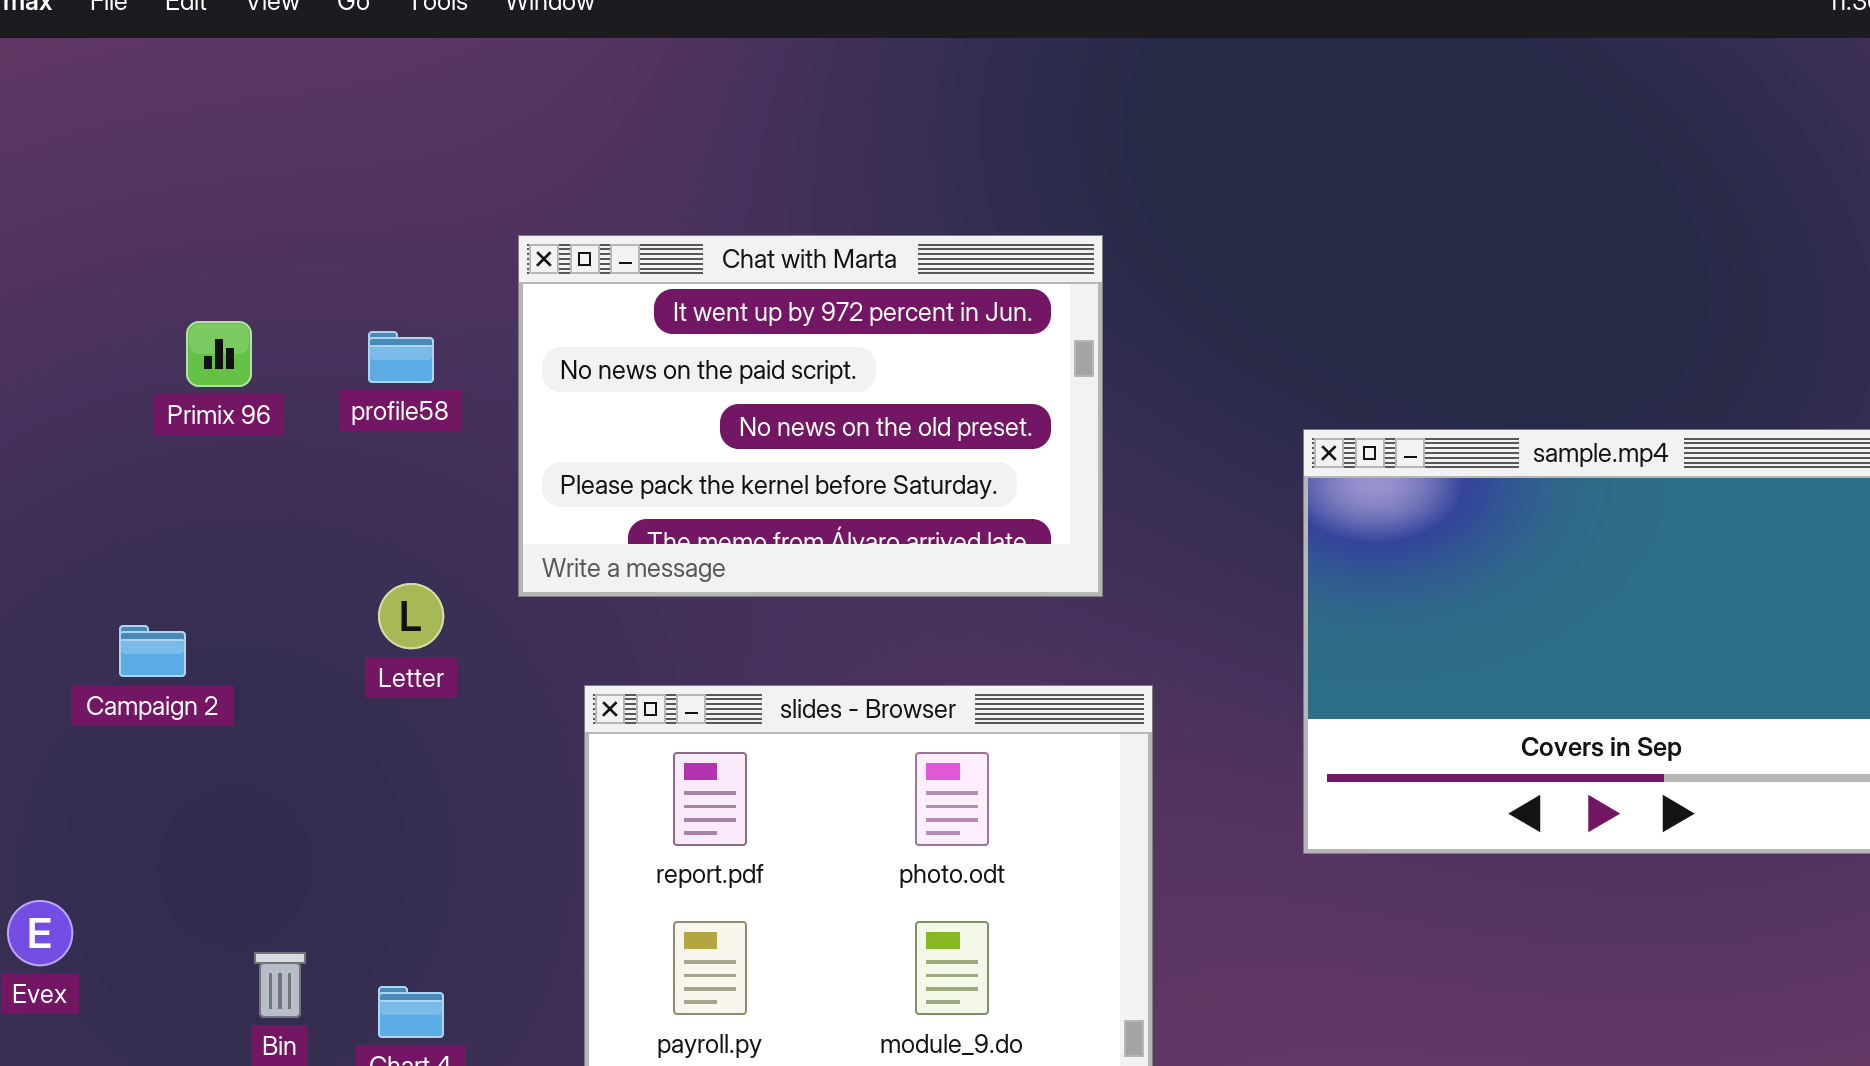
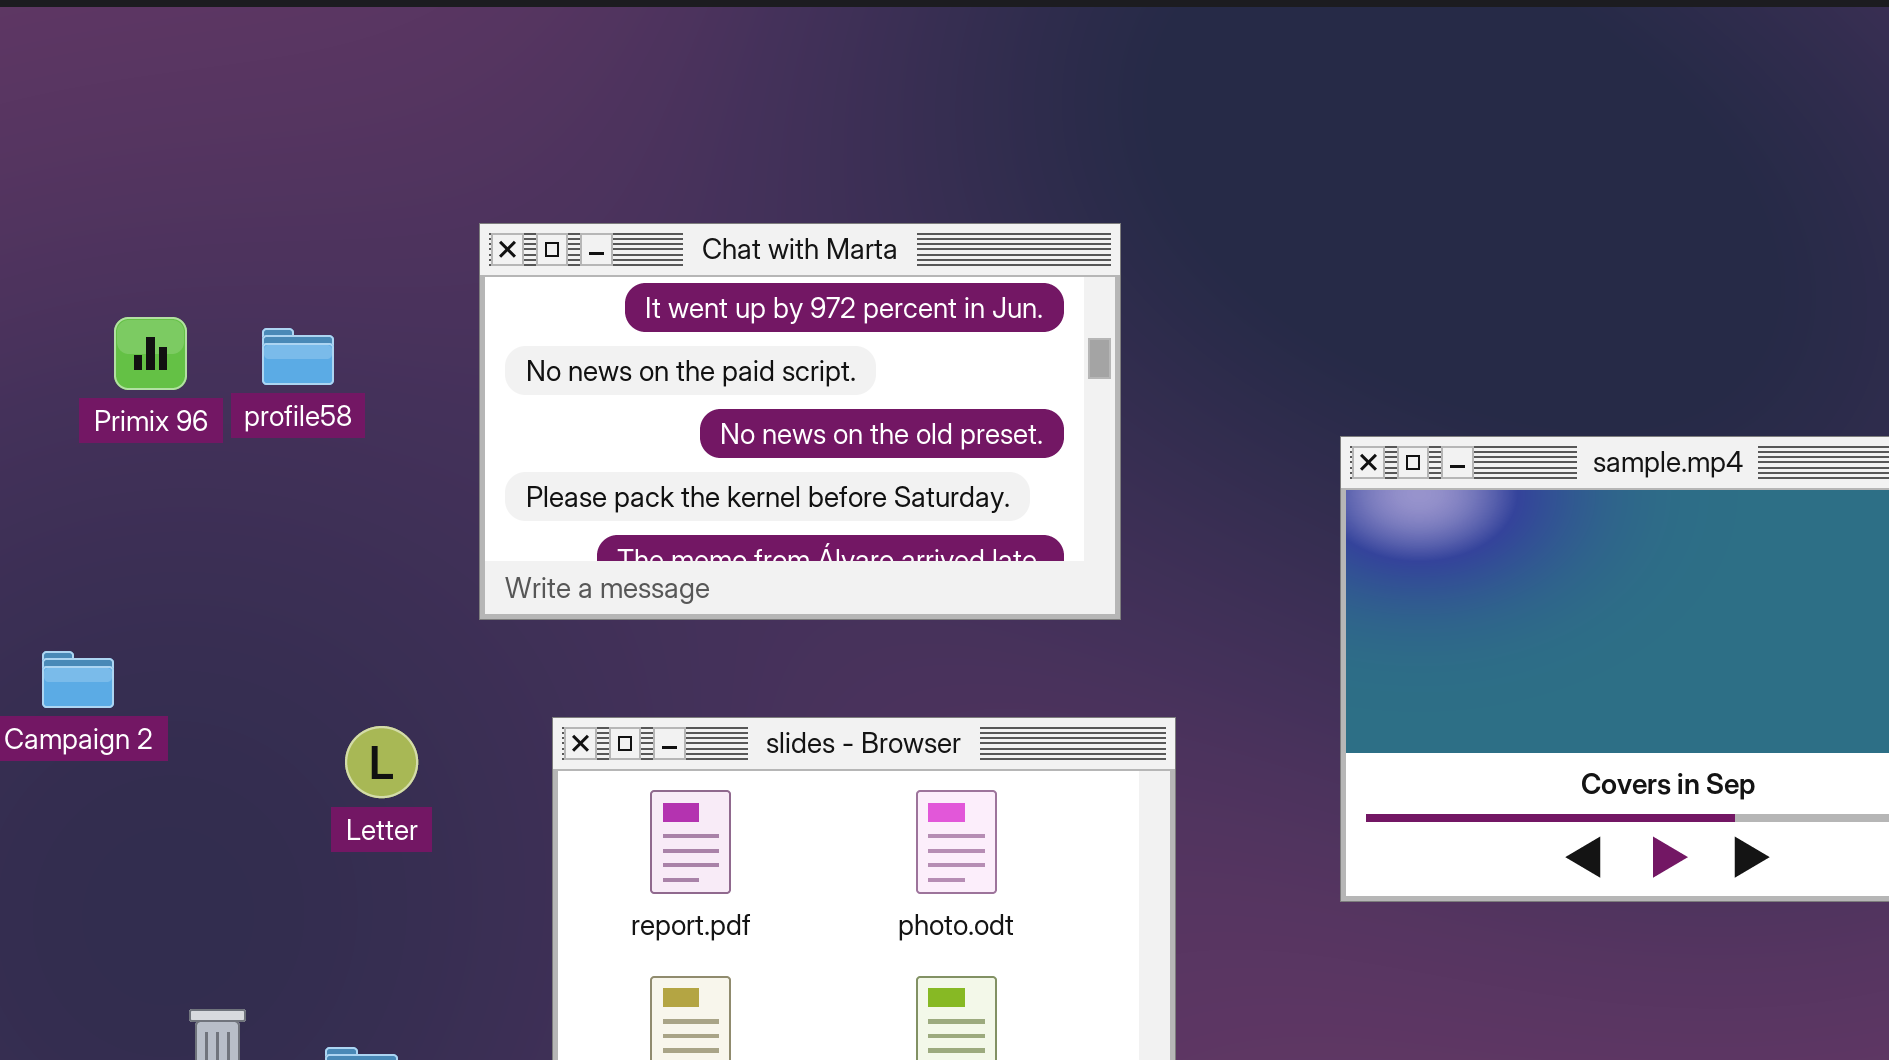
profile58: [368,331,434,383] -> [262,328,334,385], moved
Letter: [378,583,444,649] -> [345,726,418,798], moved

